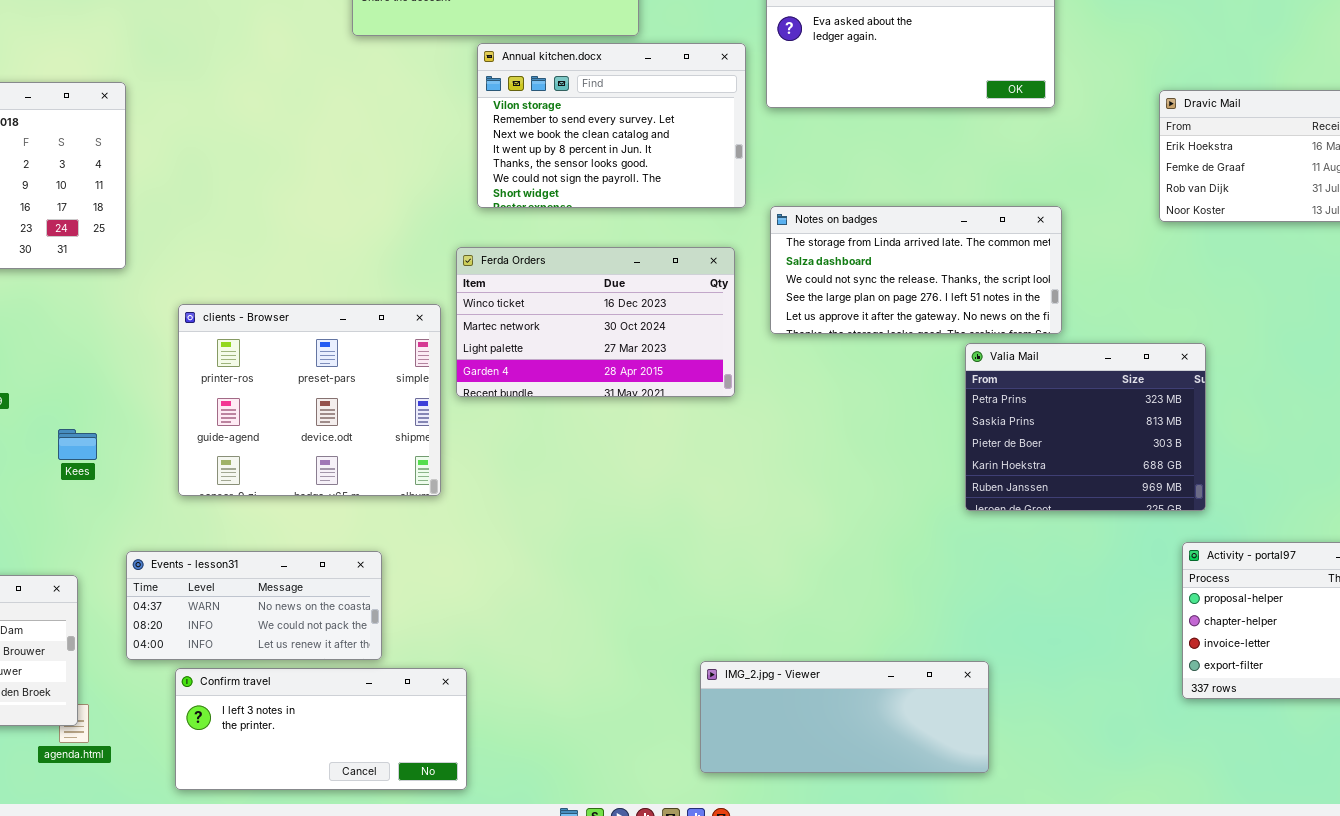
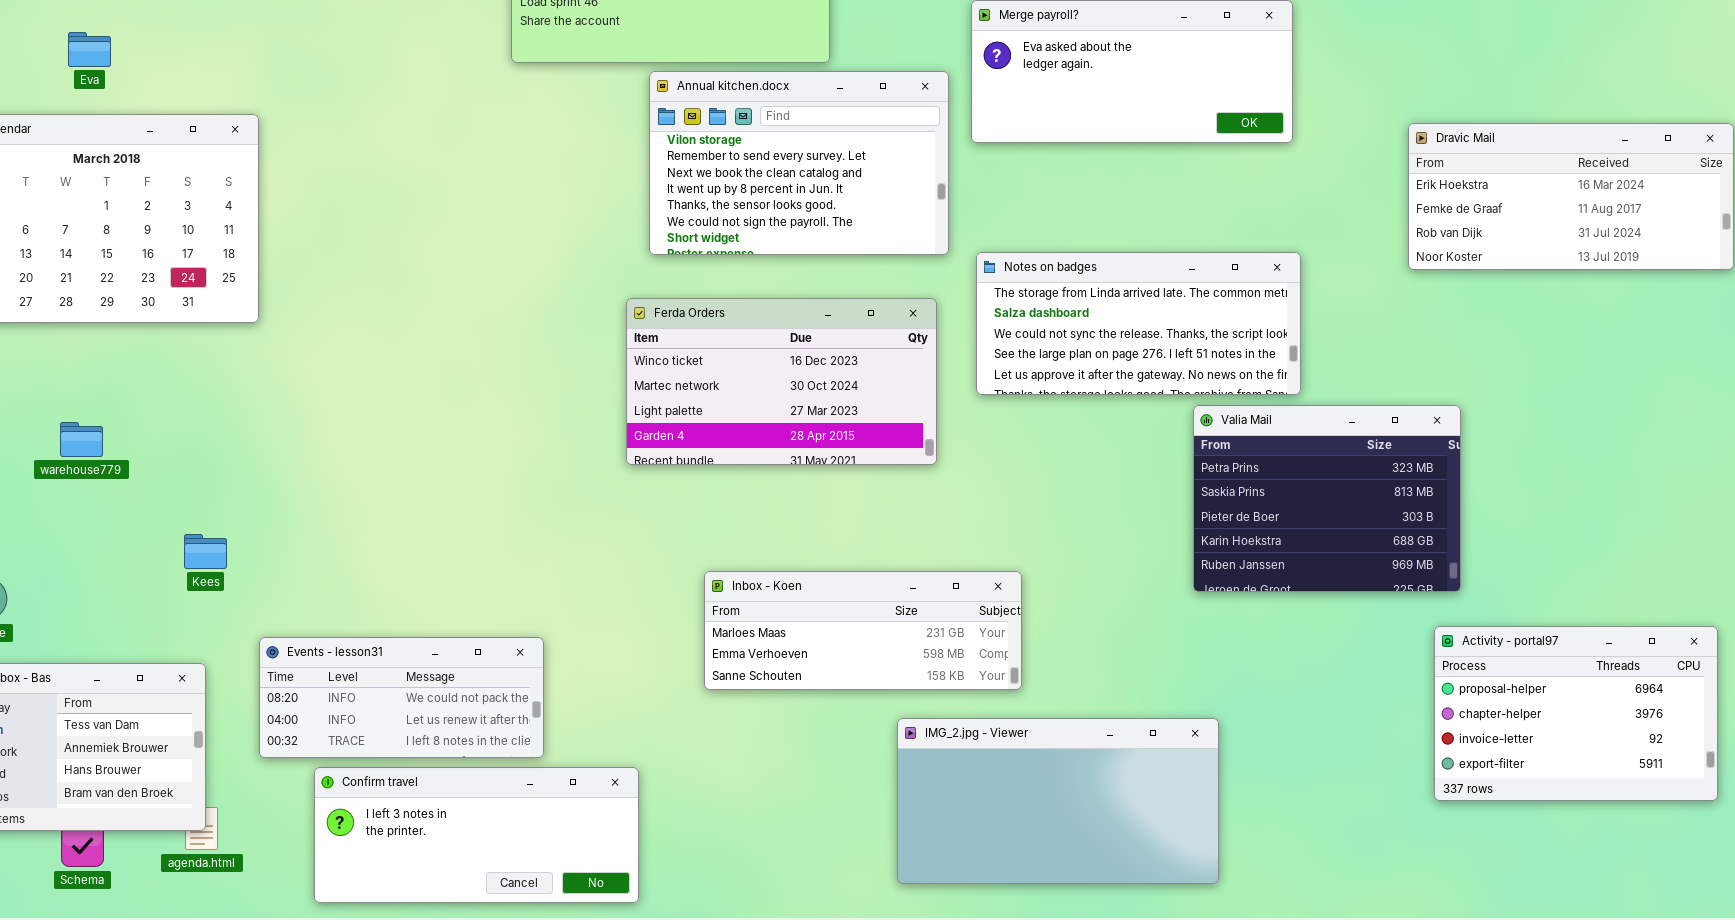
clients - Browser: [178,304,441,496] -> none, closed
Kees: [58,429,97,460] -> [184,534,227,569], moved
Inbox - Koen: none -> [704,571,1022,690], opened
Events - lesson31: [126,551,382,660] -> [259,637,544,758], scrolled down 1 row
IMG_2.jpg - Viewer: [700,661,989,773] -> [897,718,1219,884], resized

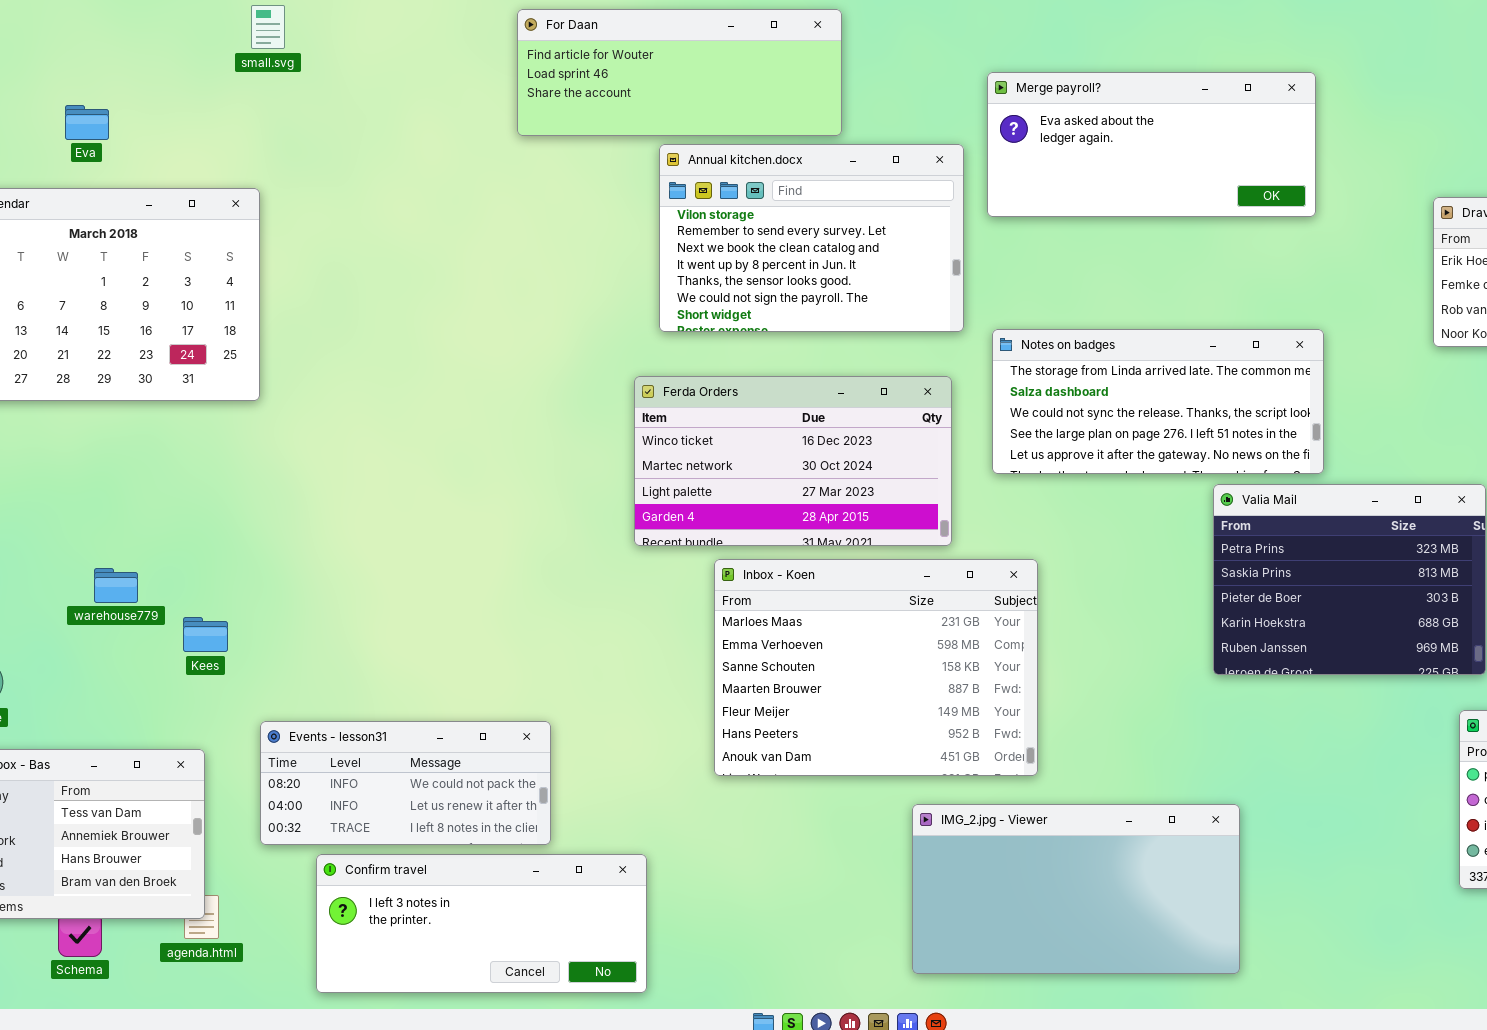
warehouse779: [60,422,103,457] -> [94,568,138,603], moved
Inbox - Koen: [704,571,1022,690] -> [714,559,1038,776], resized

